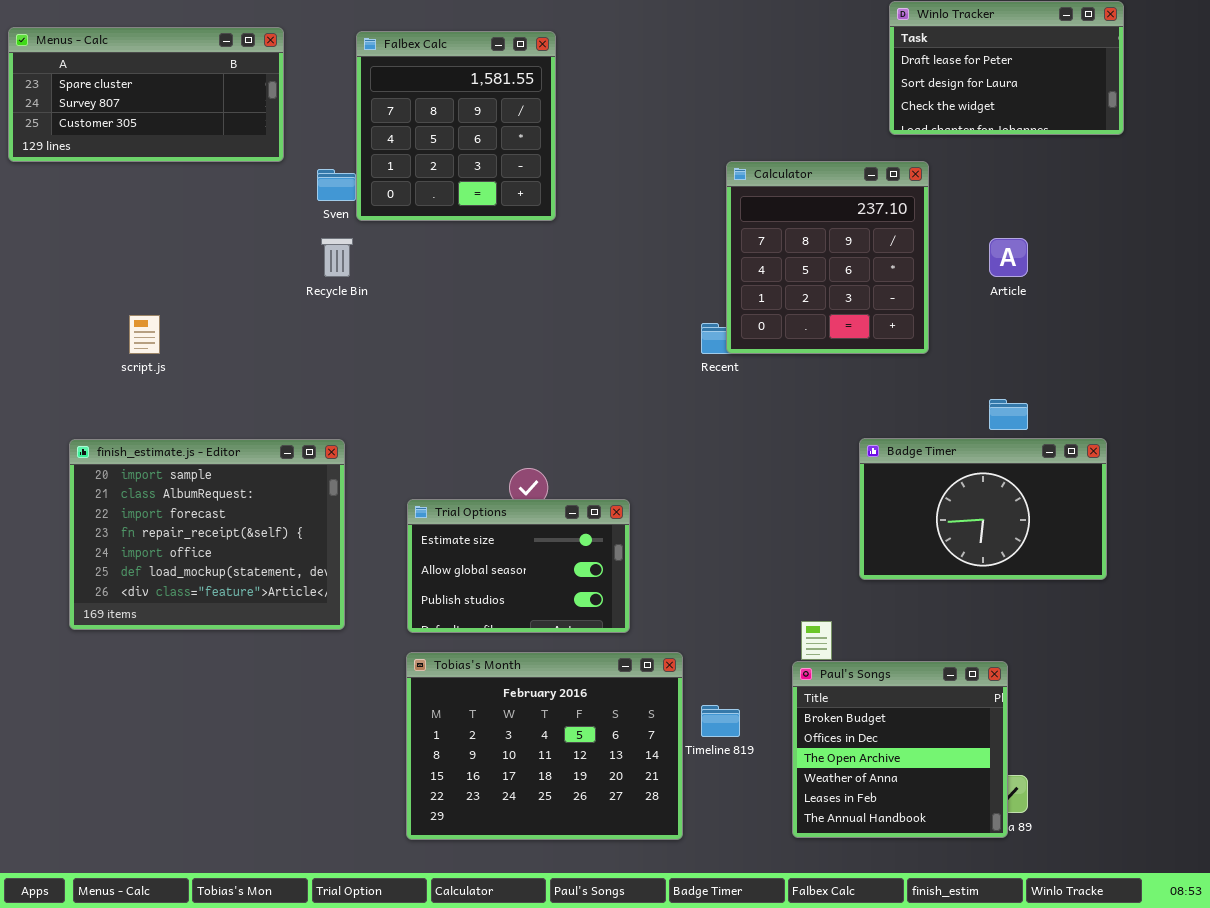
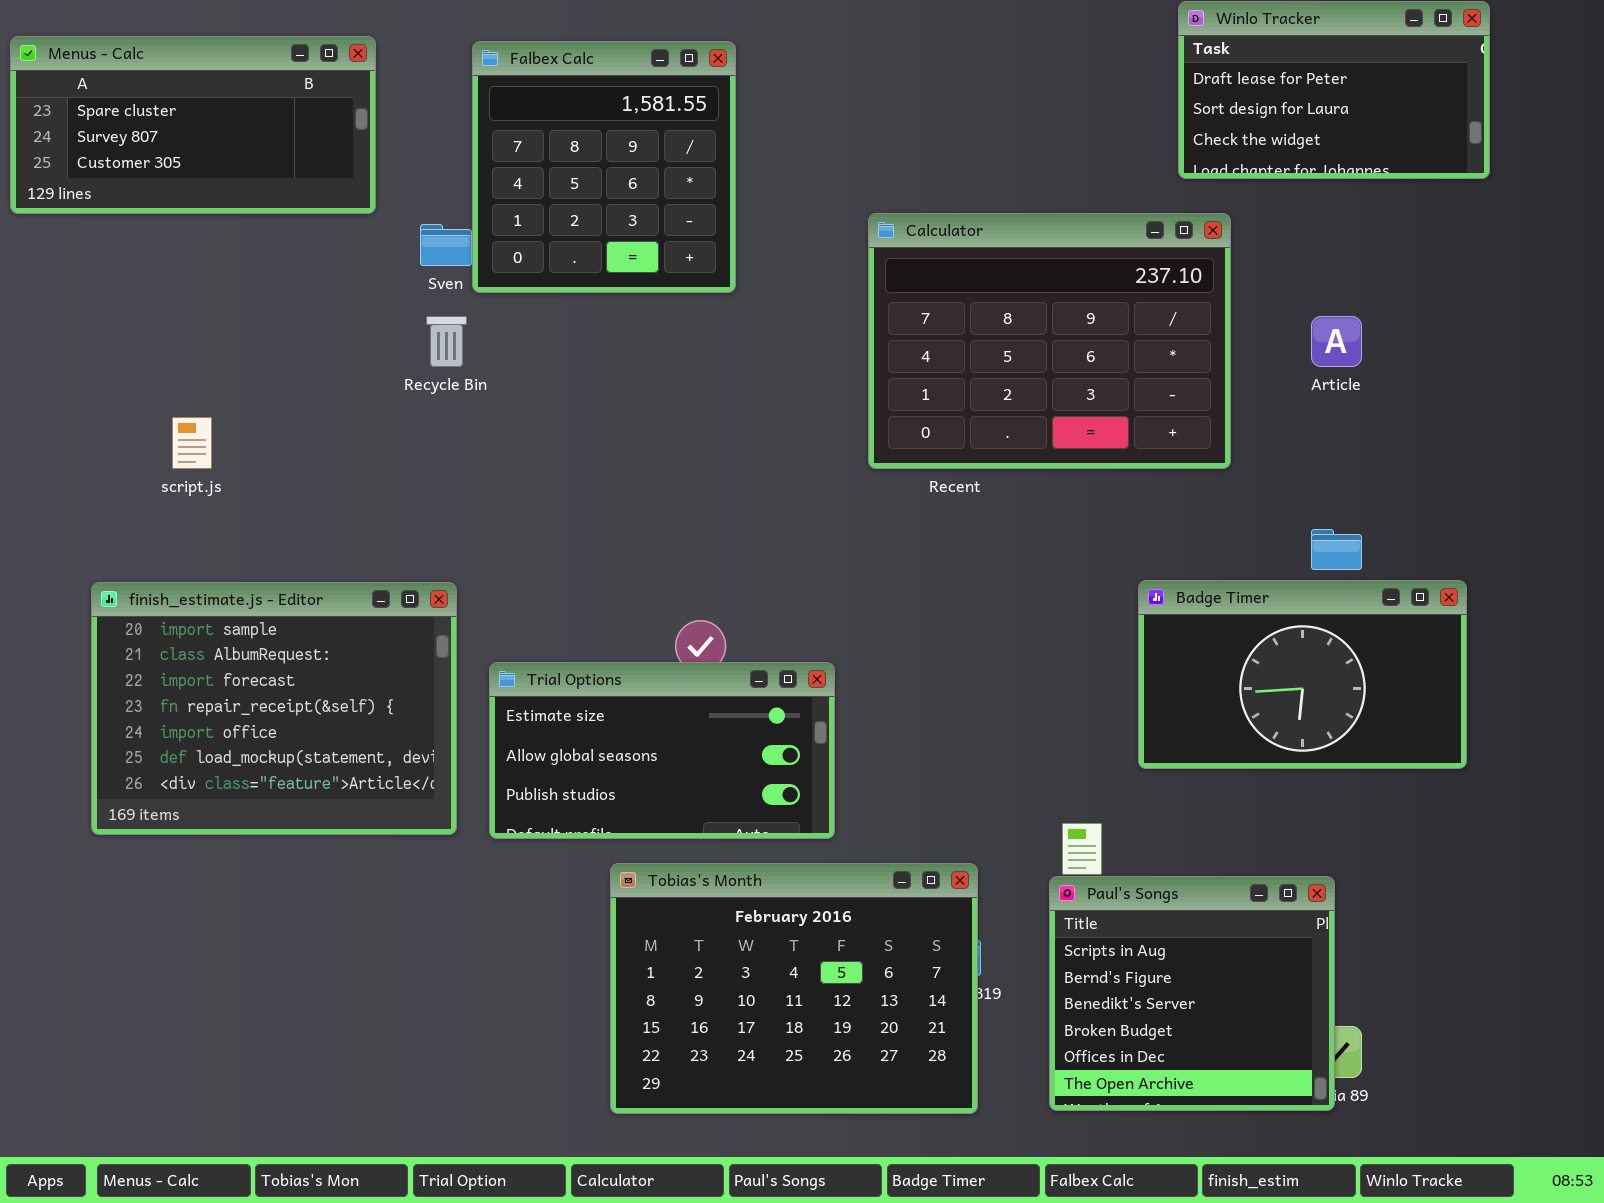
Calculator: [726,161,929,354] -> [868,213,1231,469], resized
Trial Options: [407,499,630,633] -> [489,662,835,839], resized
Tobias's Month: [406,652,683,840] -> [610,863,978,1114], moved
Paul's Songs: [792,661,1008,838] -> [1049,876,1335,1111], scrolled up 3 rows

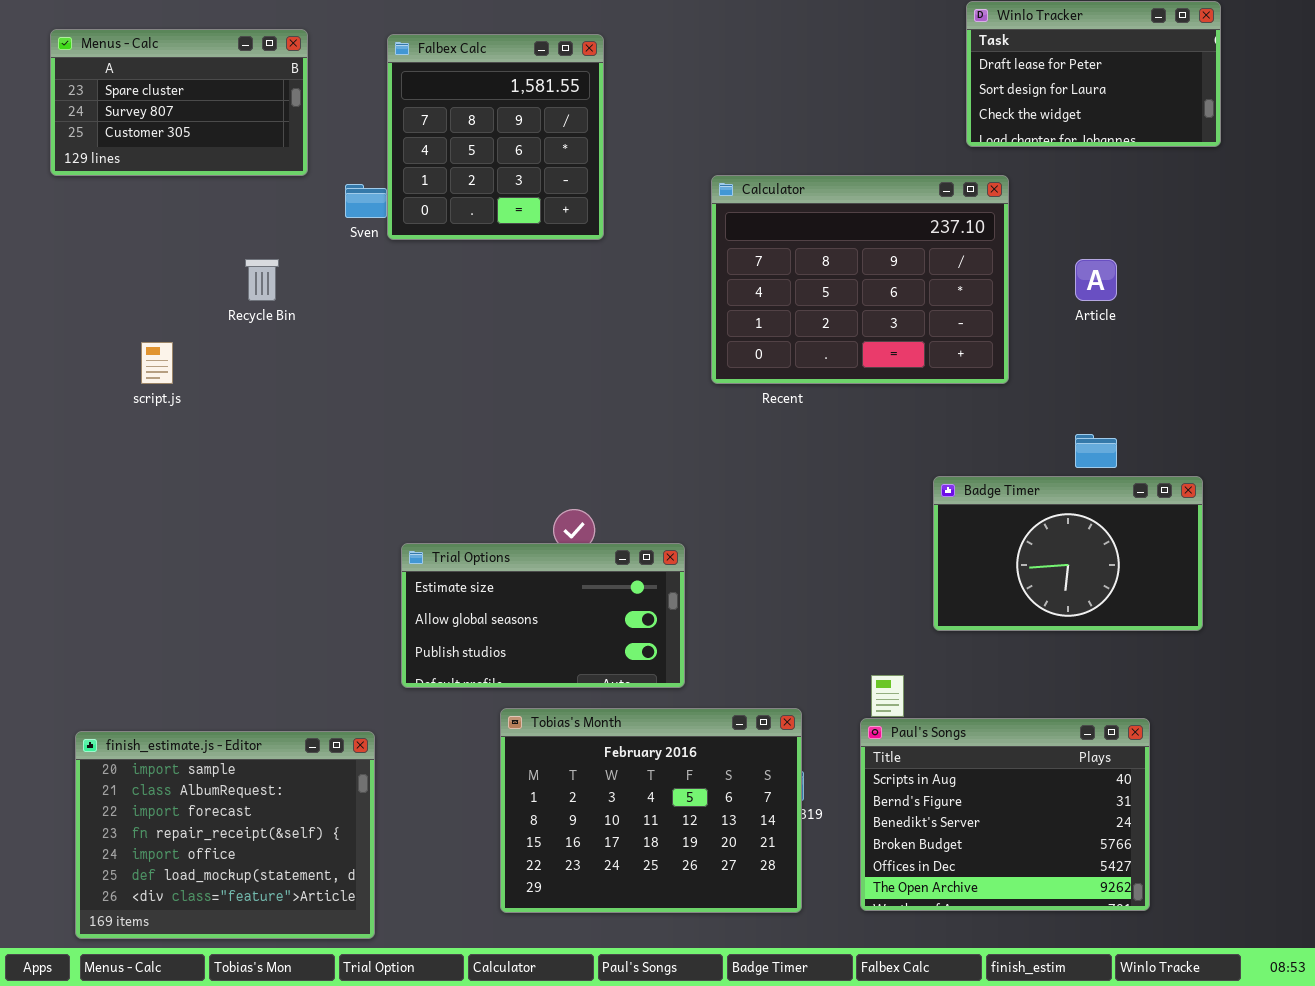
Menus - Calc: [10,36,376,214] -> [50,29,308,176], resized
Recycle Bin: [426,316,467,367] -> [245,259,279,301], moved
finish_estimate.js - Editor: [91,582,457,835] -> [75,731,375,939], moved
Paul's Songs: [1049,876,1335,1111] -> [860,718,1150,911], resized

